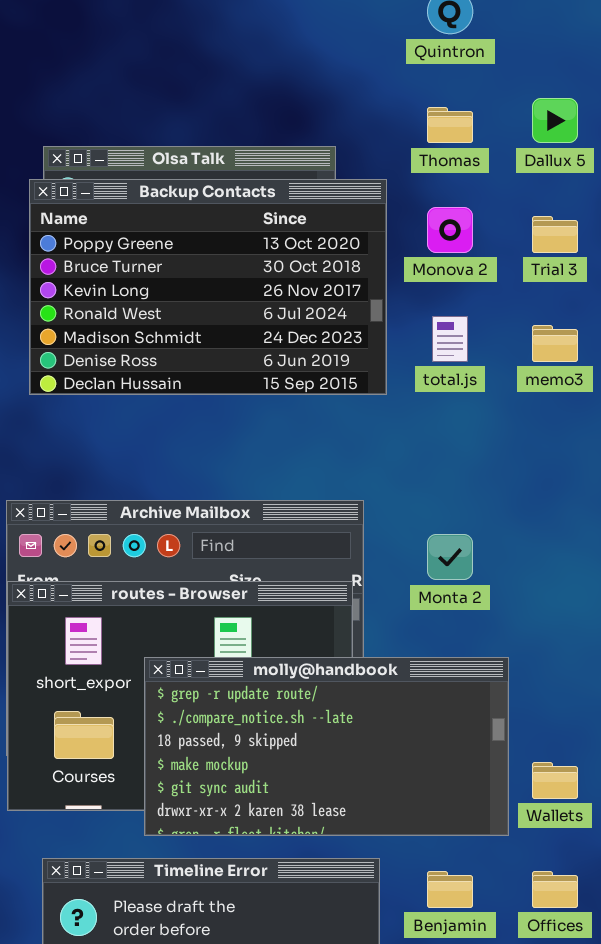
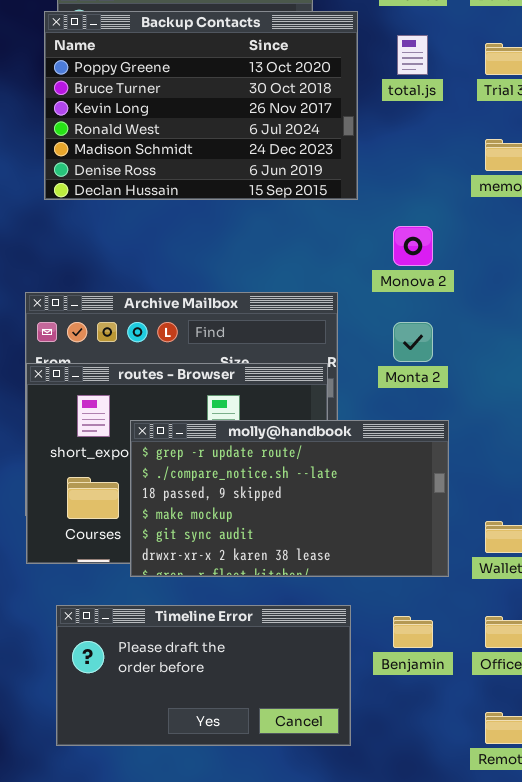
Monova 2: [427,207,473,253] -> [393,226,433,266], moved
total.js: [432,316,468,362] -> [397,35,428,75], moved
molly@handbook: [144,657,509,836] -> [130,420,449,577], moved

